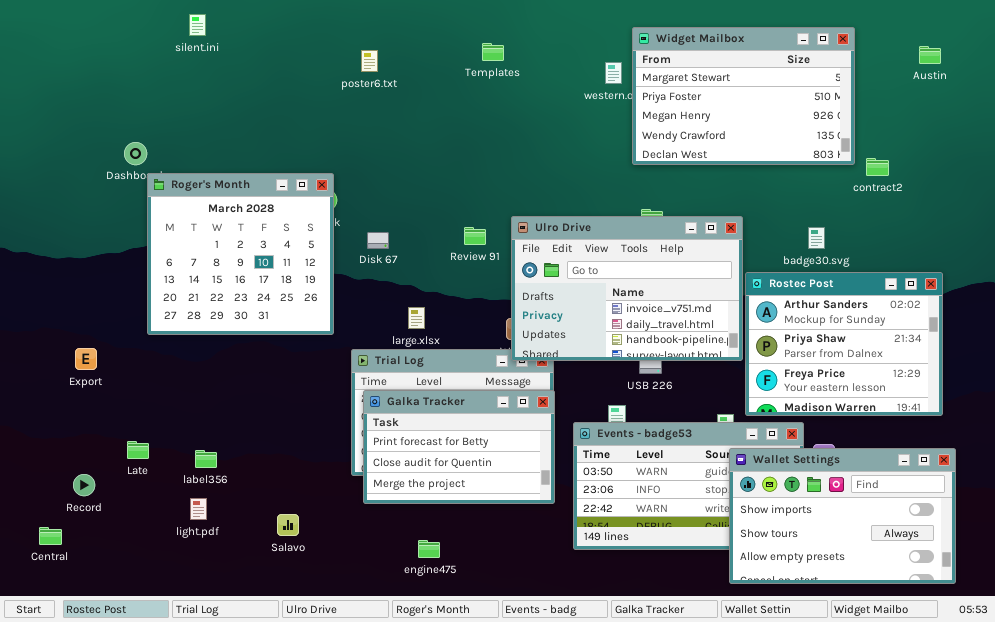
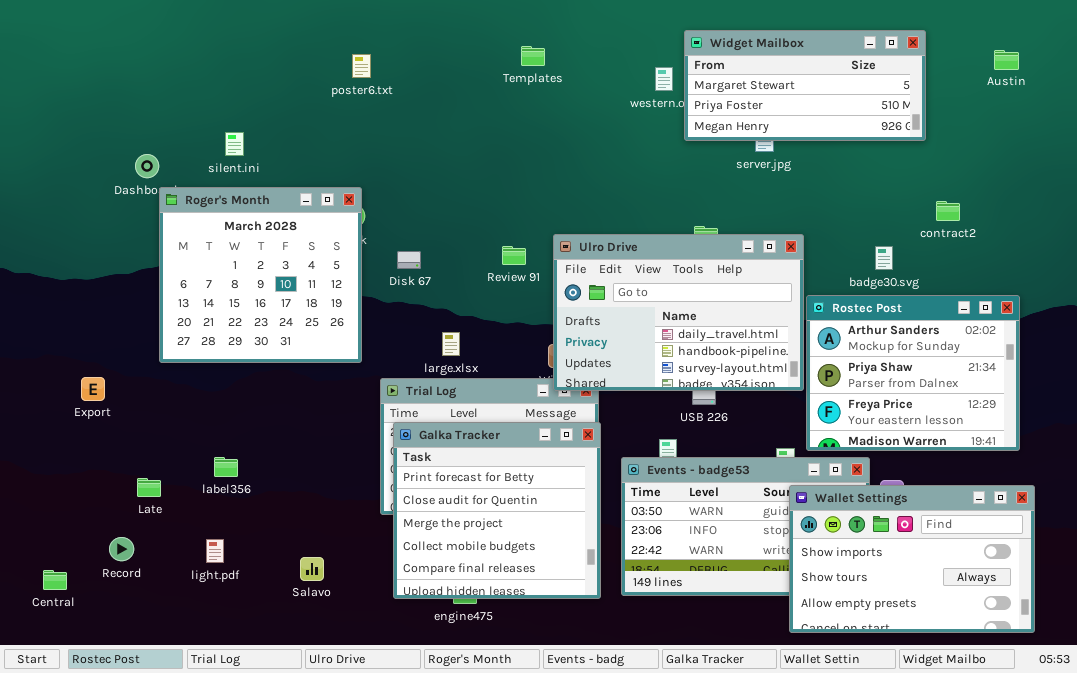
silent.ini: [189,14,206,36] -> [225,132,244,156], moved
Widget Mailbox: [632,27,855,165] -> [684,30,926,141], resized
poster6.txt: [361,50,378,72] -> [352,54,371,78], moved
contract2: [866,158,889,176] -> [936,201,960,221], moved
Ulro Drive: [511,216,743,361] -> [553,234,804,391], scrolled down 1 row
Galka Tracker: [363,390,555,504] -> [393,422,601,599], resized
label356: [195,450,217,468] -> [214,457,238,477], moved
Record: [73,474,95,496] -> [109,537,134,561], moved

